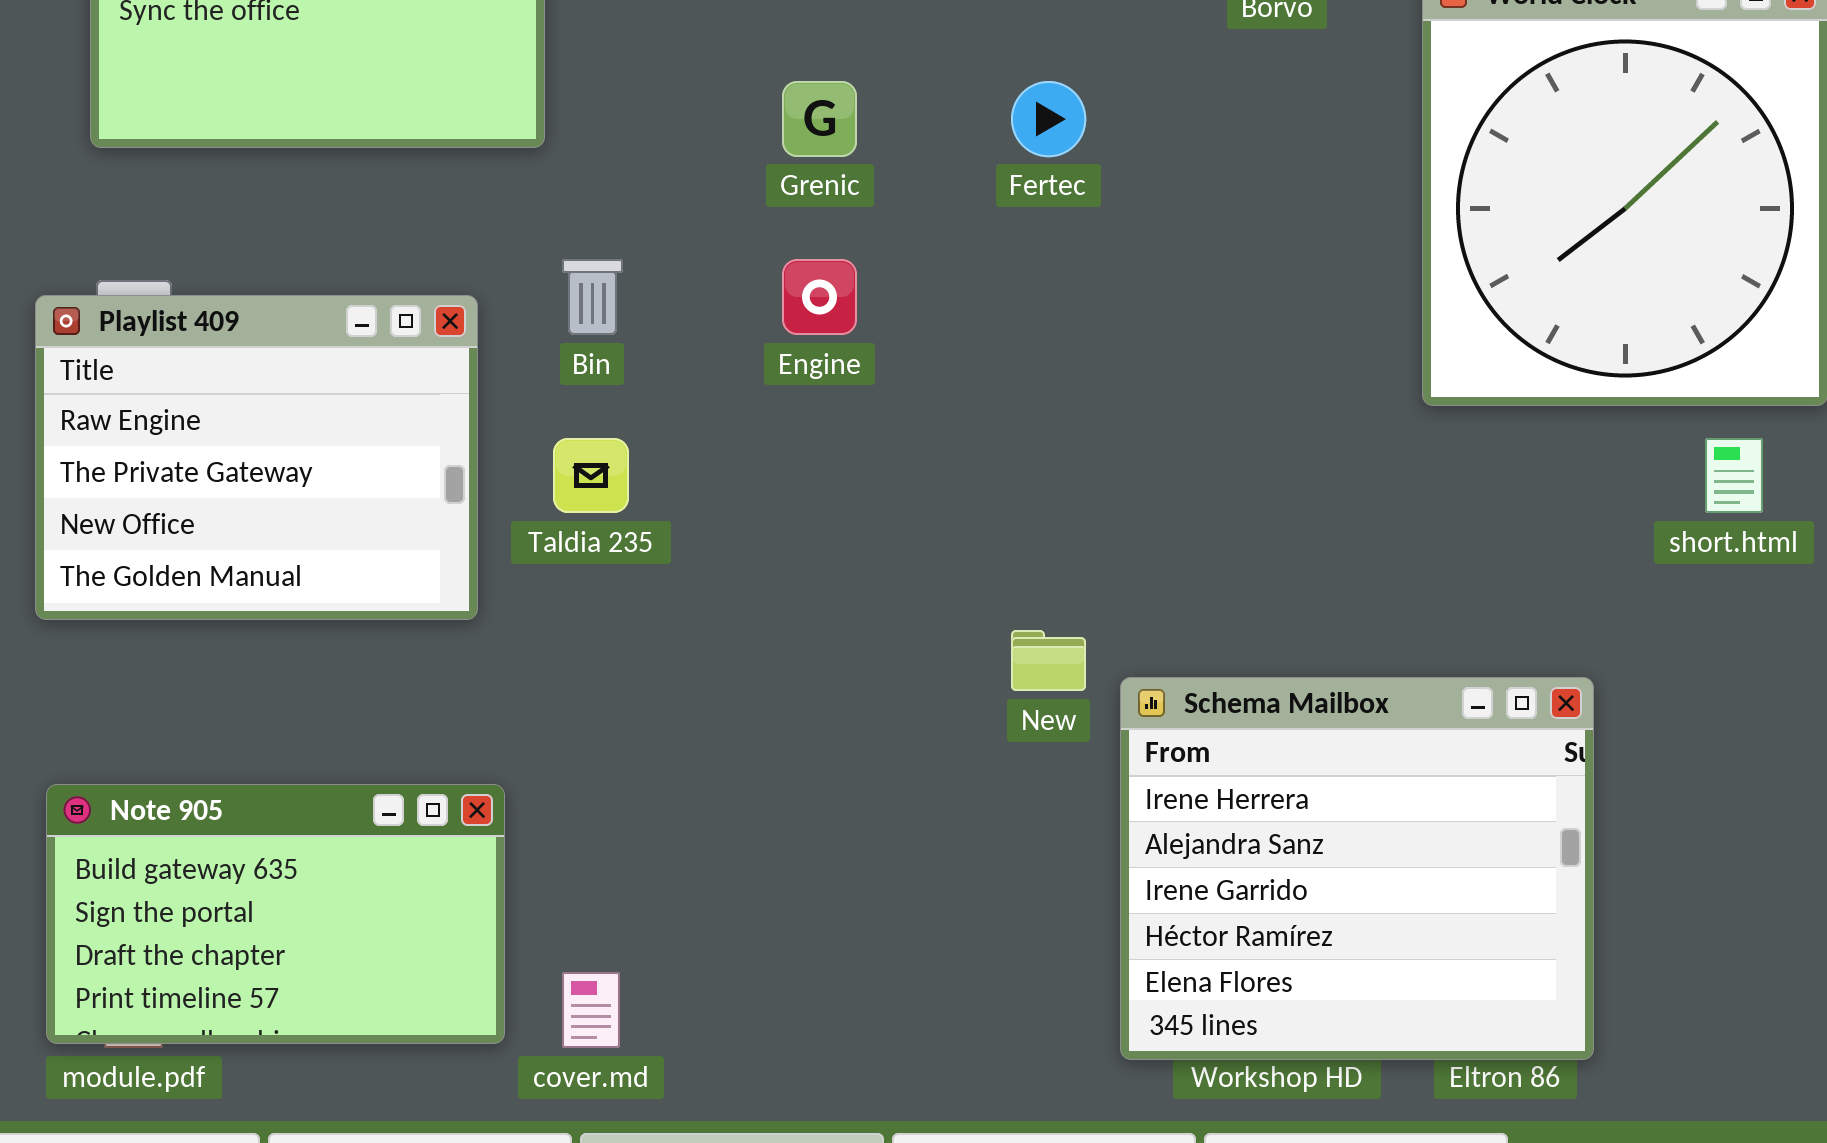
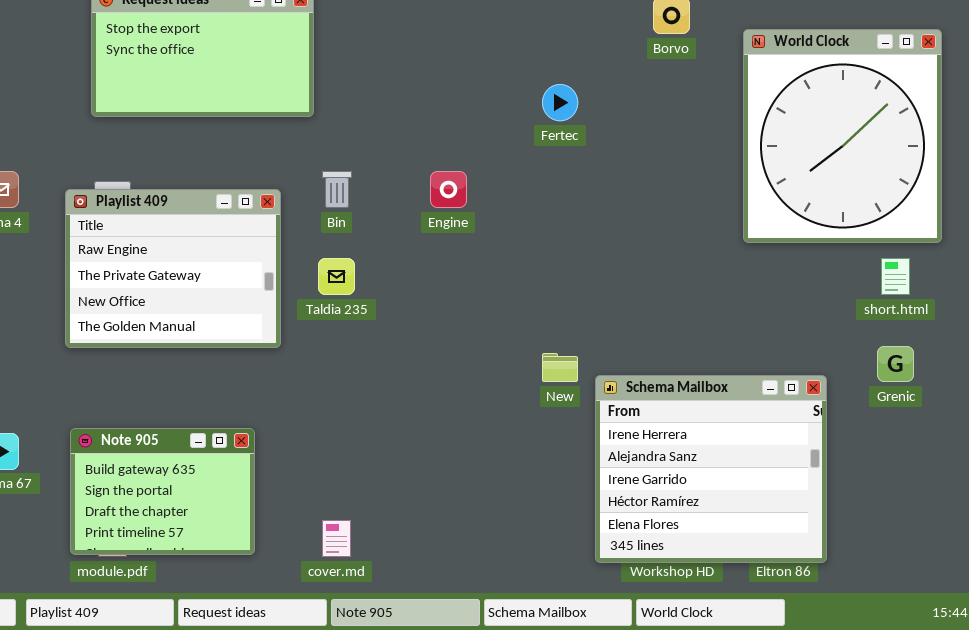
Grenic: [782,81,857,157] -> [877,346,914,382], moved
Note 905: [46,784,505,1044] -> [70,428,255,555], resized

